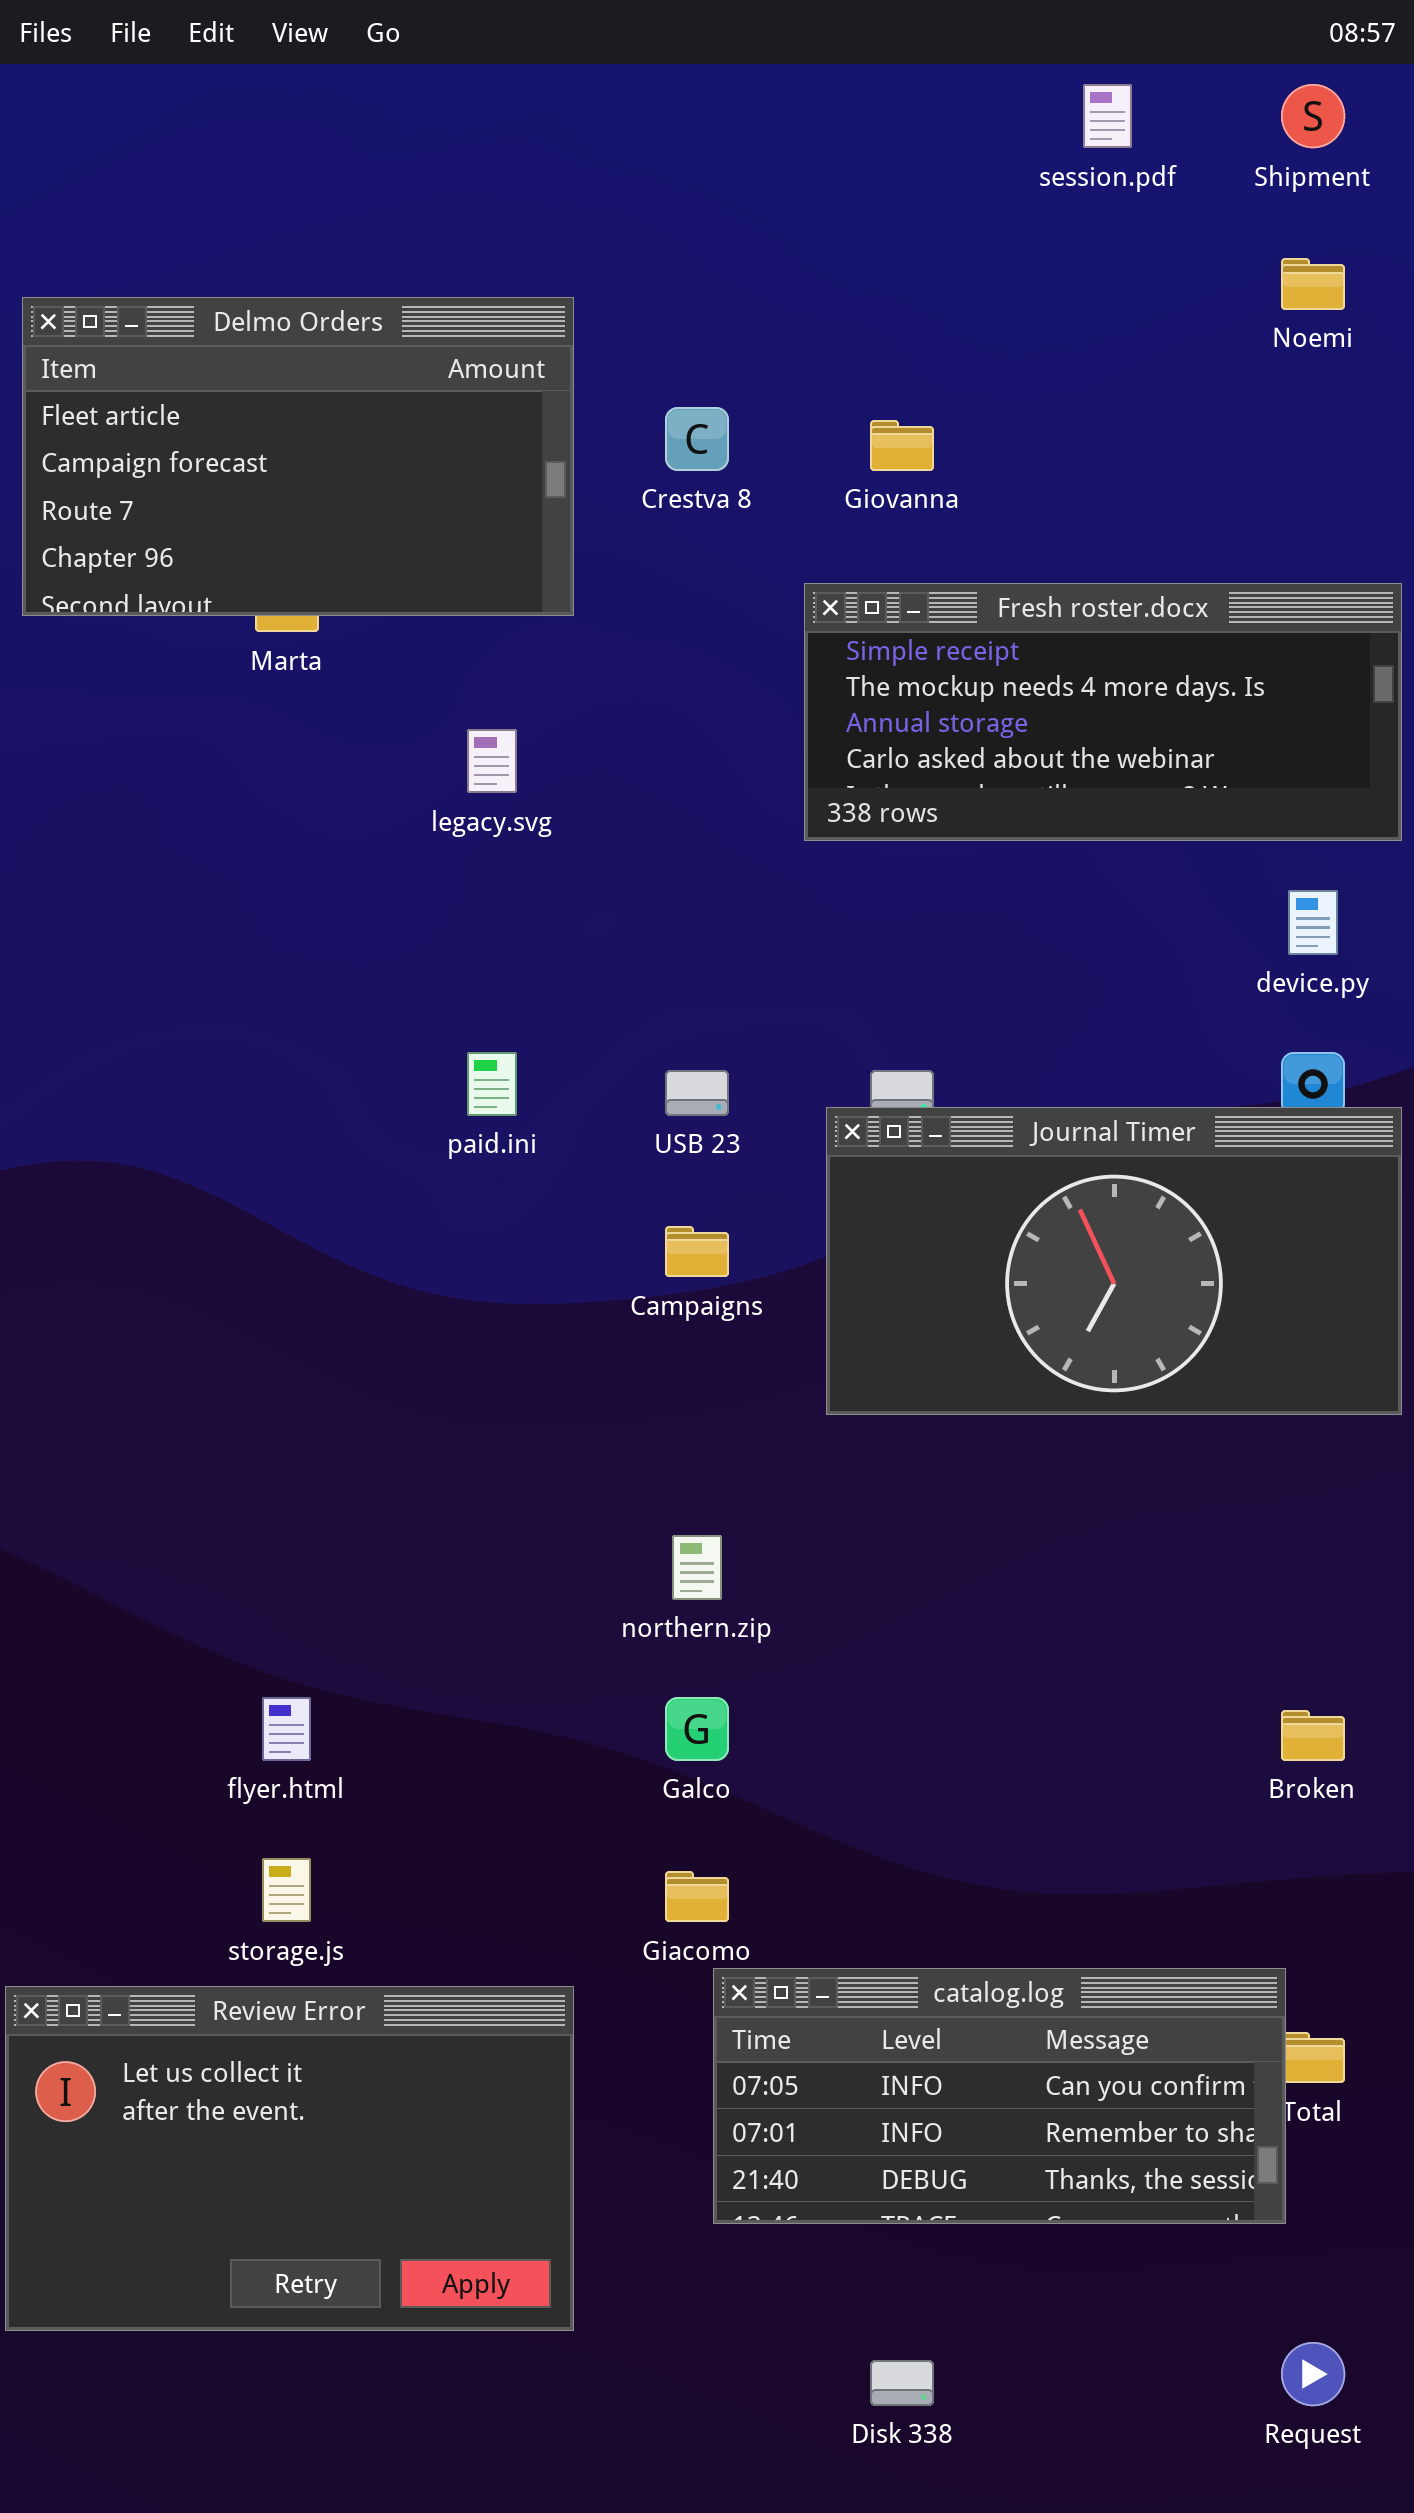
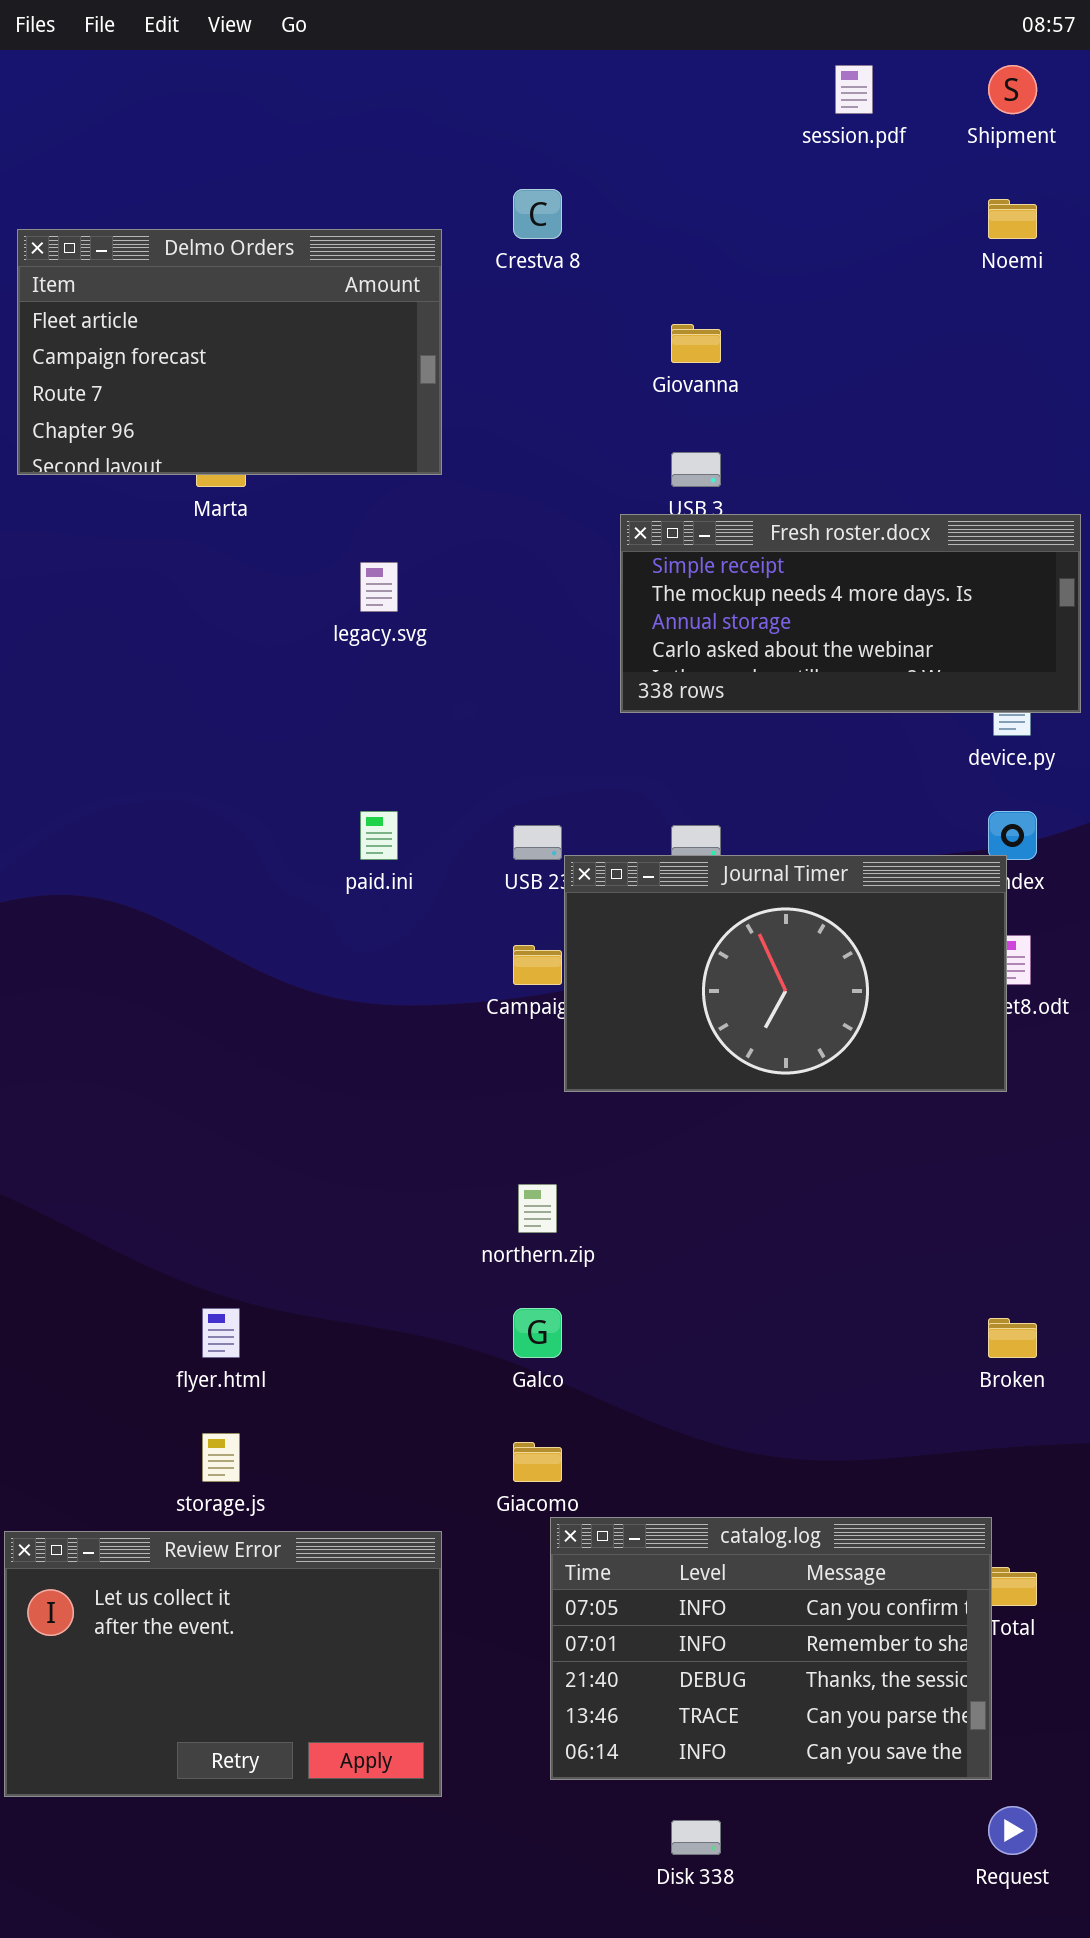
Crestva 8: [665,407,729,471] -> [513,189,562,239], moved
Fresh roster.docx: [804,583,1402,841] -> [620,514,1081,713], moved
Journal Timer: [826,1107,1402,1415] -> [564,855,1007,1092], moved
catalog.log: [713,1968,1286,2224] -> [550,1517,992,1780], resized

